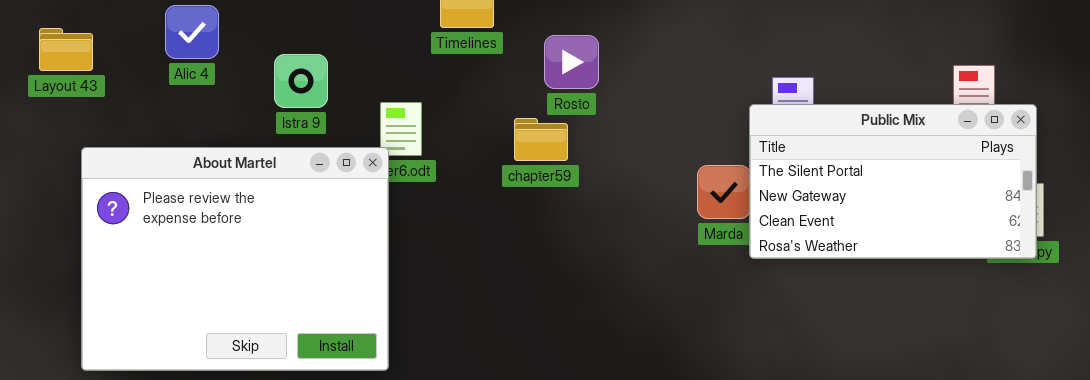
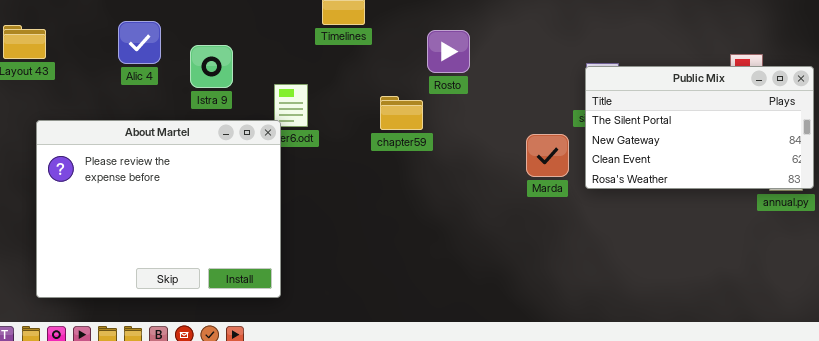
Alic 4: [165,5,219,59] -> [118,21,161,64], moved
Rosto: [544,35,599,89] -> [427,30,470,73], moved
Public Mix: [749,104,1037,259] -> [585,66,814,189], moved

